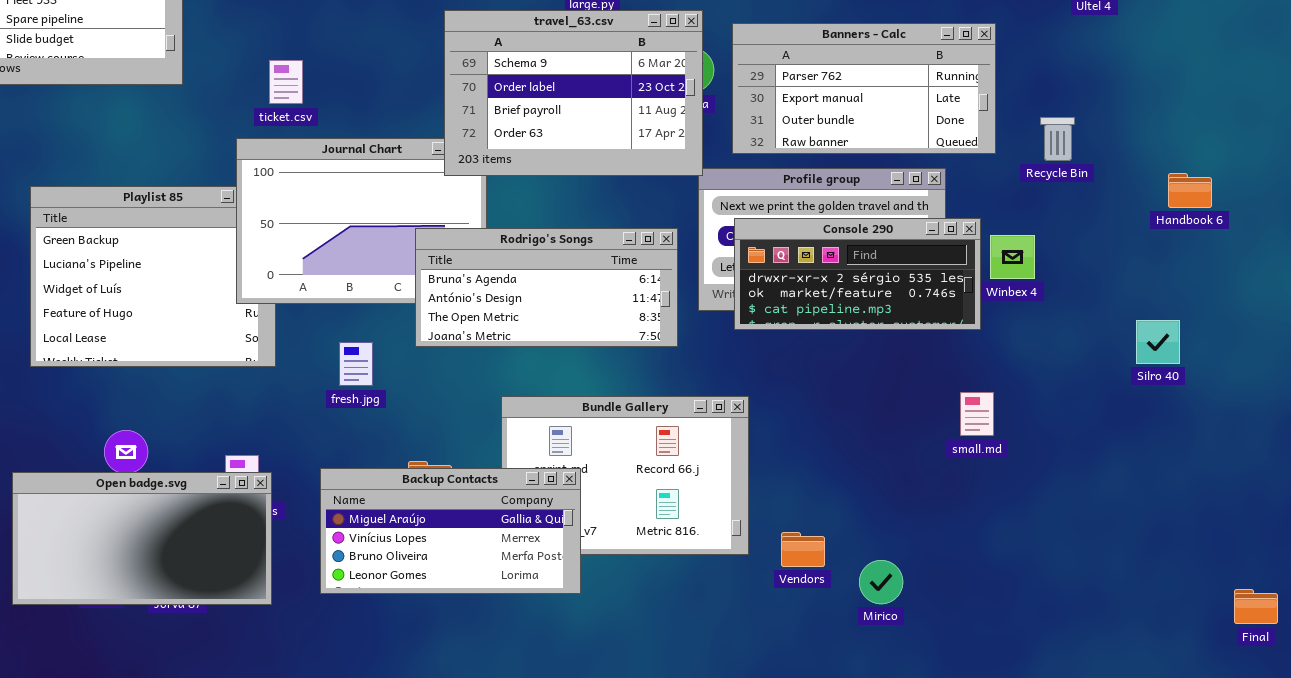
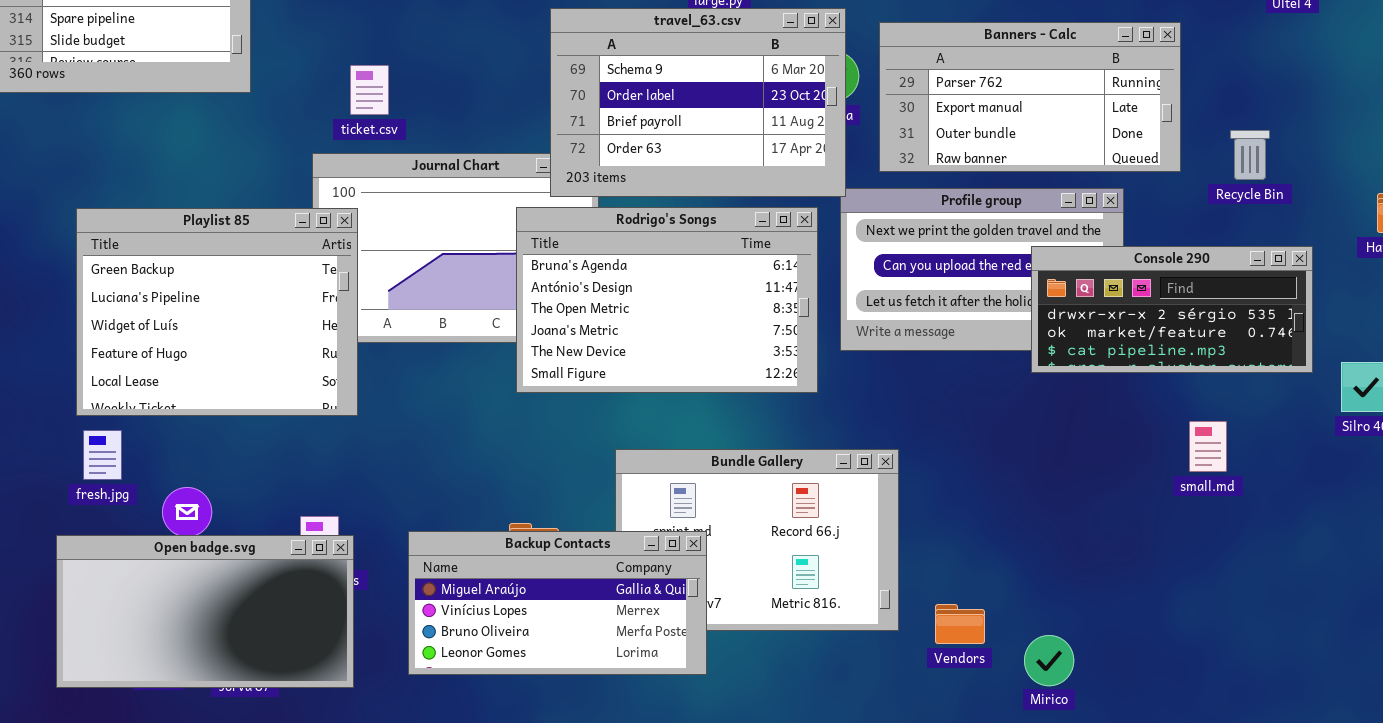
Playlist 85: [30,186,276,367] -> [76,208,358,416], raised
Console 290: [734,218,981,330] -> [1031,246,1313,373], moved
Rodrigo's Songs: [415,228,678,347] -> [516,207,818,393], resized
fresh.jpg: [339,342,373,386] -> [83,430,122,480], moved
small.md: [960,392,994,436] -> [1189,421,1227,472], moved

